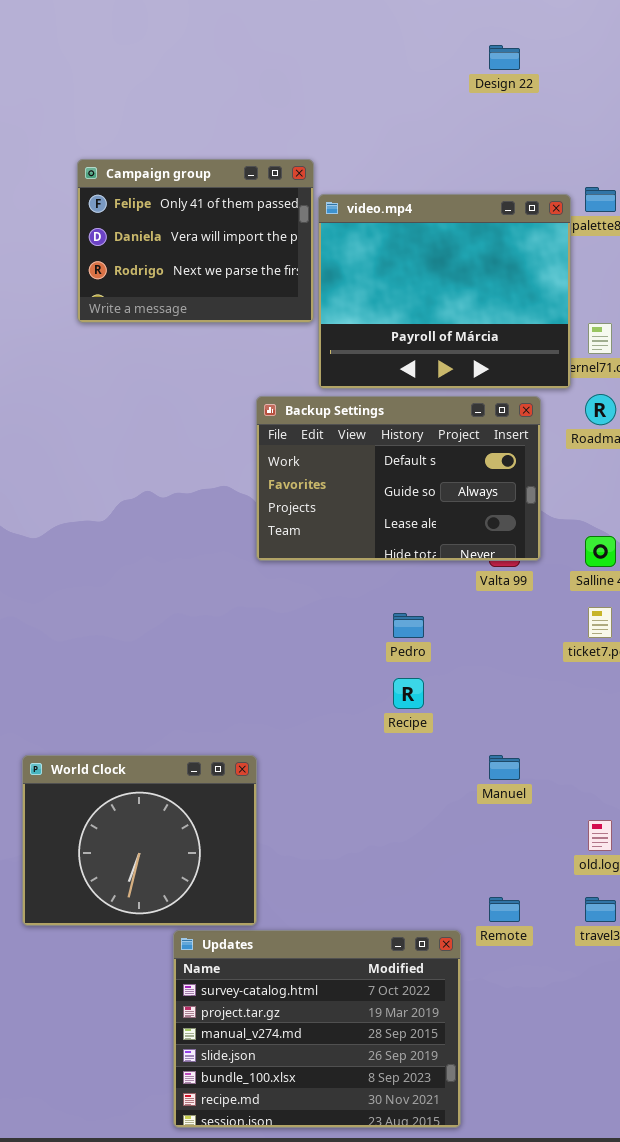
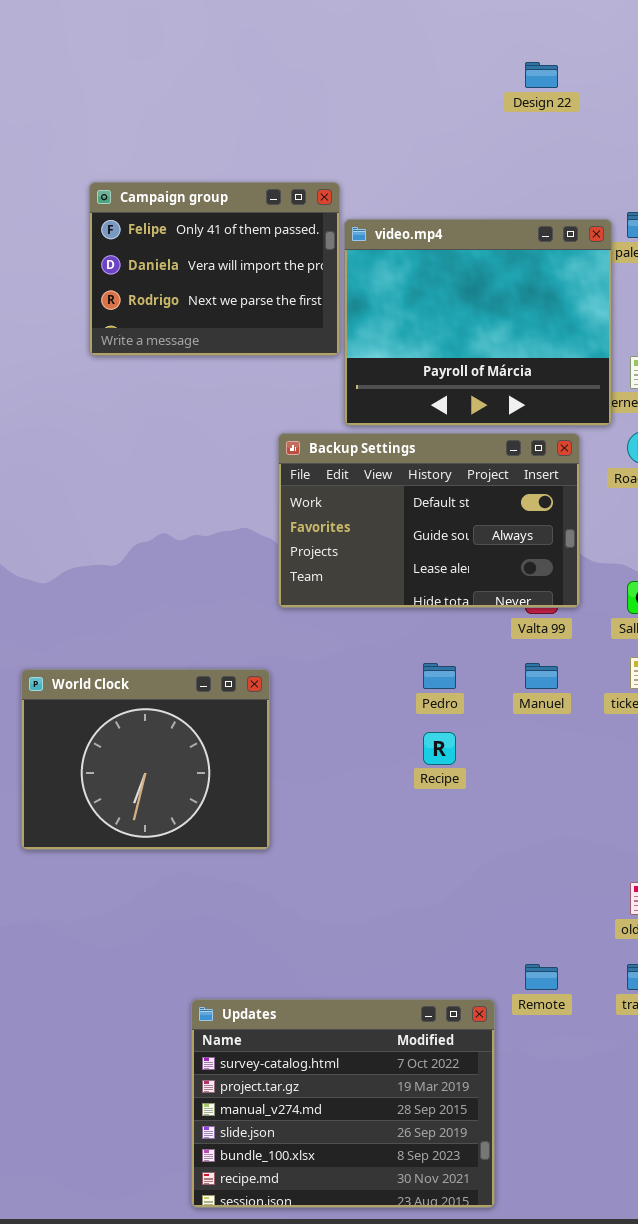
World Clock: [22,755,257,926] -> [21,669,270,850], moved
Manuel: [489,755,520,780] -> [525,663,558,689], moved

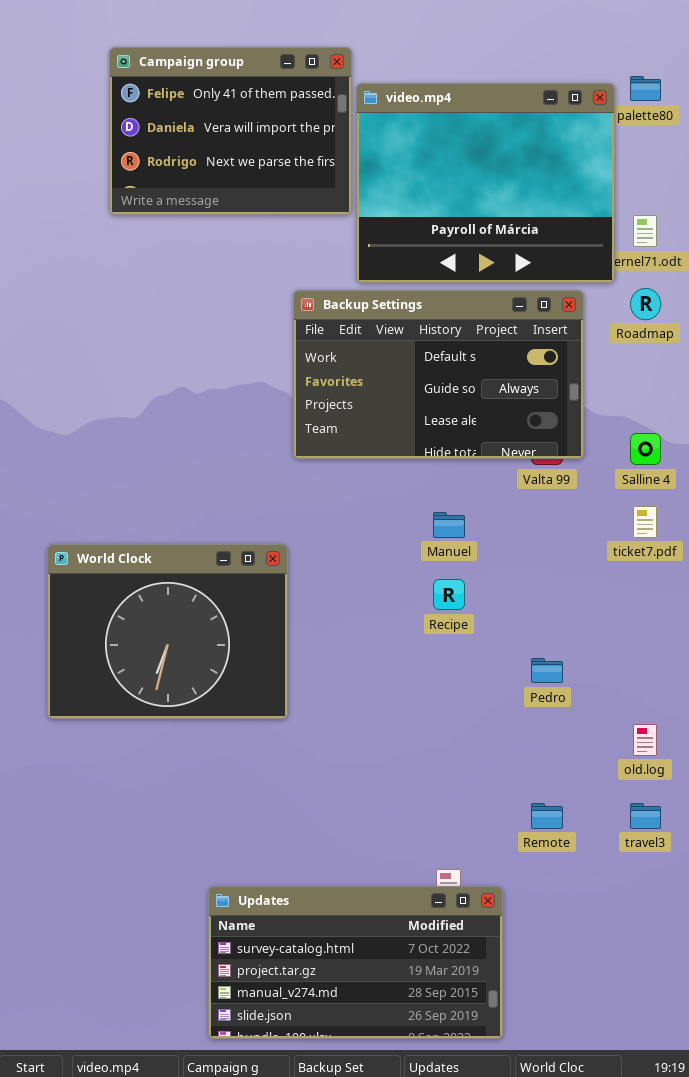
Pedro: [423,663,456,689] -> [531,658,563,683], moved
Manuel: [525,663,558,689] -> [433,512,465,538], moved
World Clock: [21,669,270,850] -> [47,544,288,719], moved
Updates: [191,999,495,1208] -> [208,886,503,1039], resized

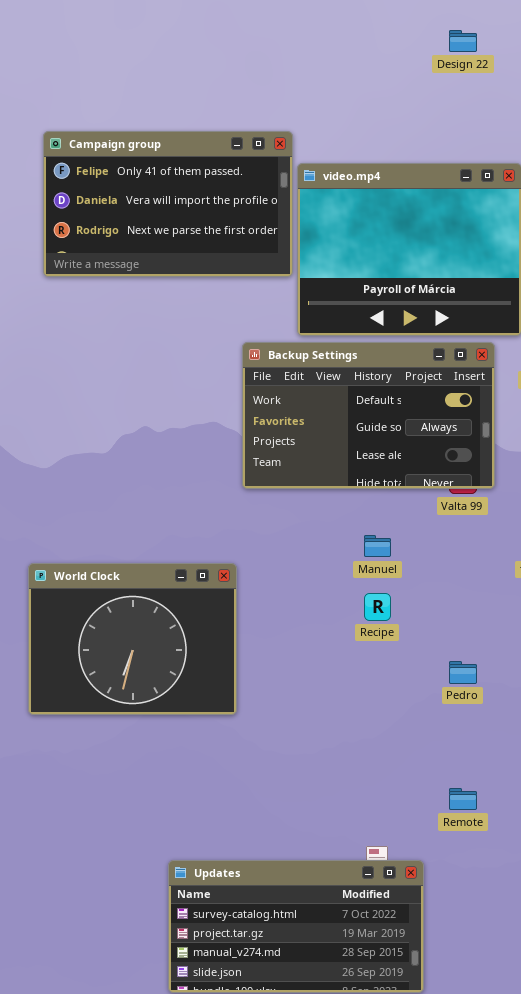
Campaign group: [109,47,352,215] -> [43,131,293,277], resized

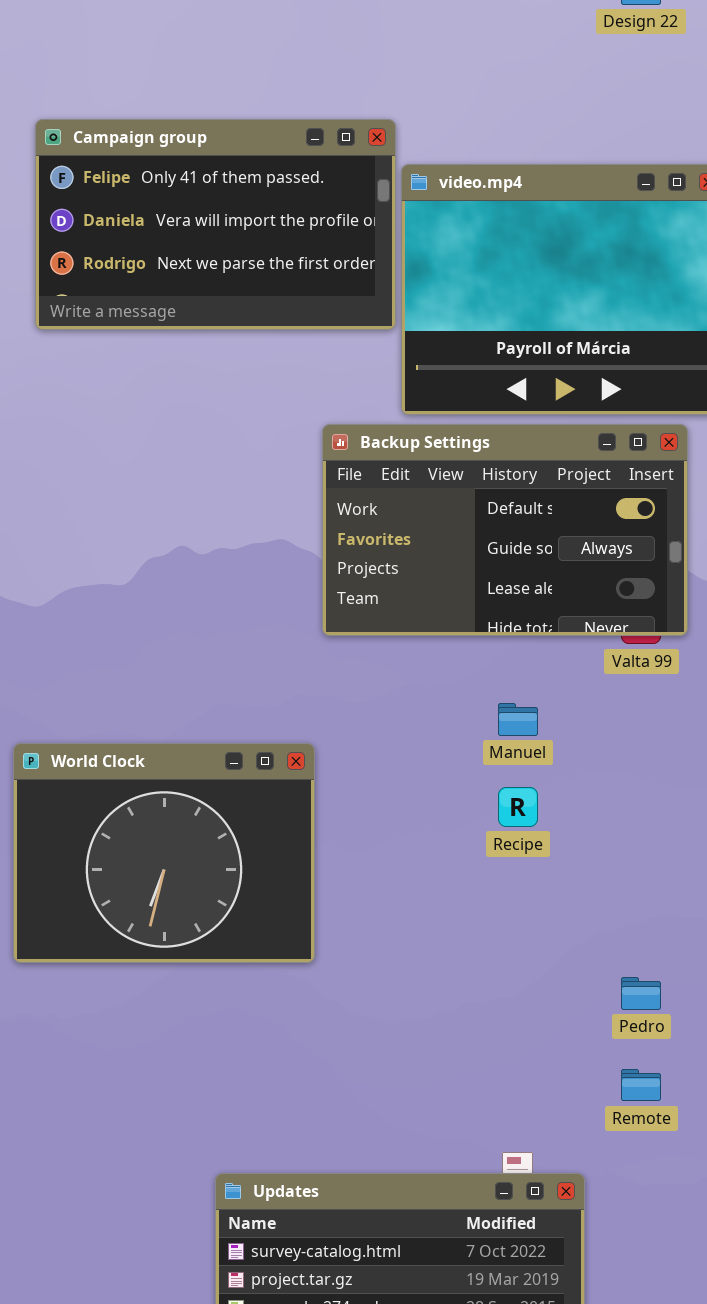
Pedro: [449,661,477,684] -> [621,977,661,1010], moved

